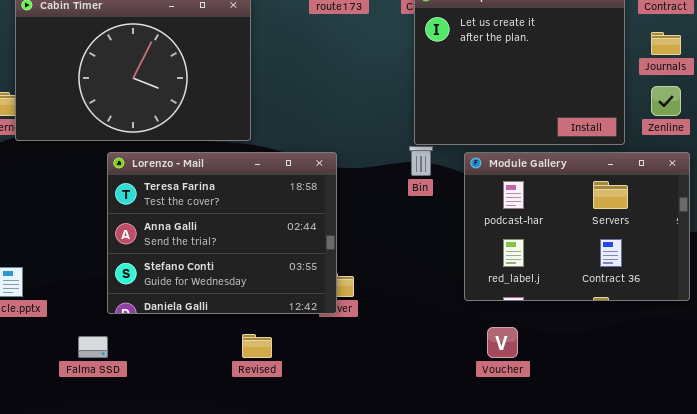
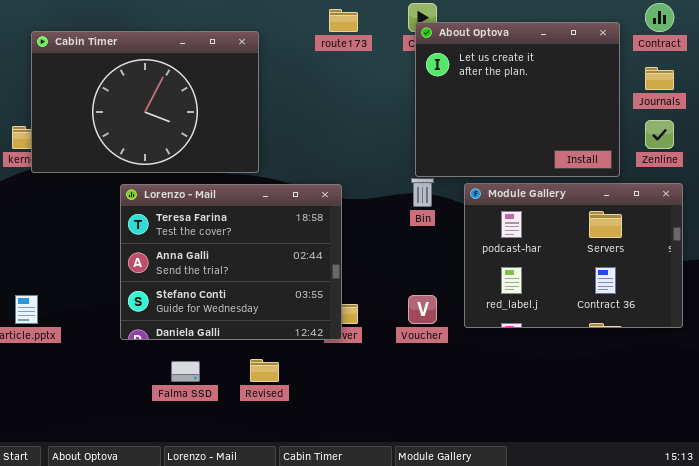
Voucher: [487,327,518,358] -> [408,295,437,324], moved
Falma SSD: [78,336,108,358] -> [171,361,200,382], moved

